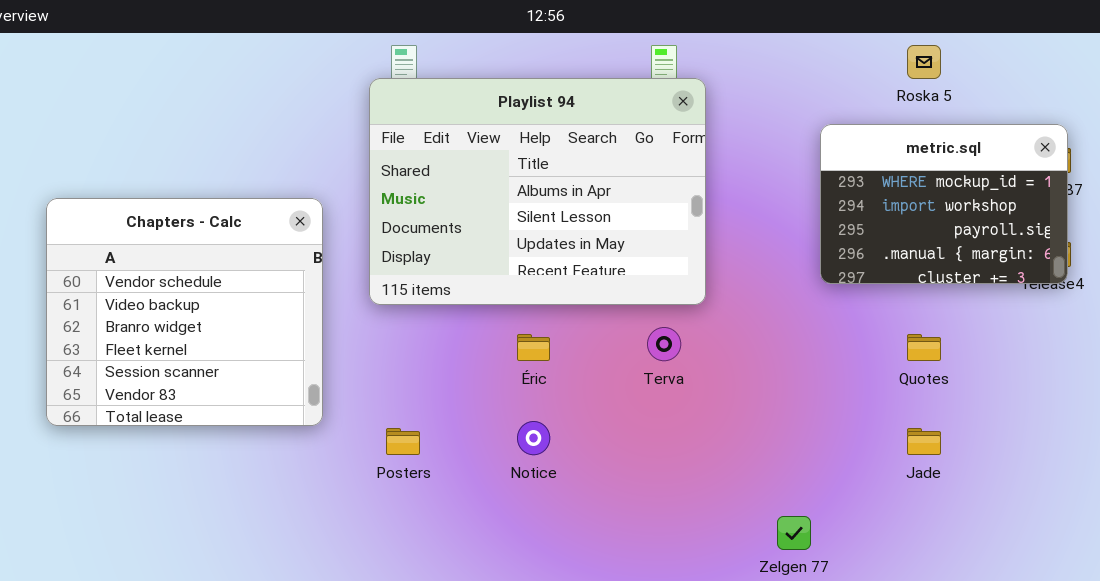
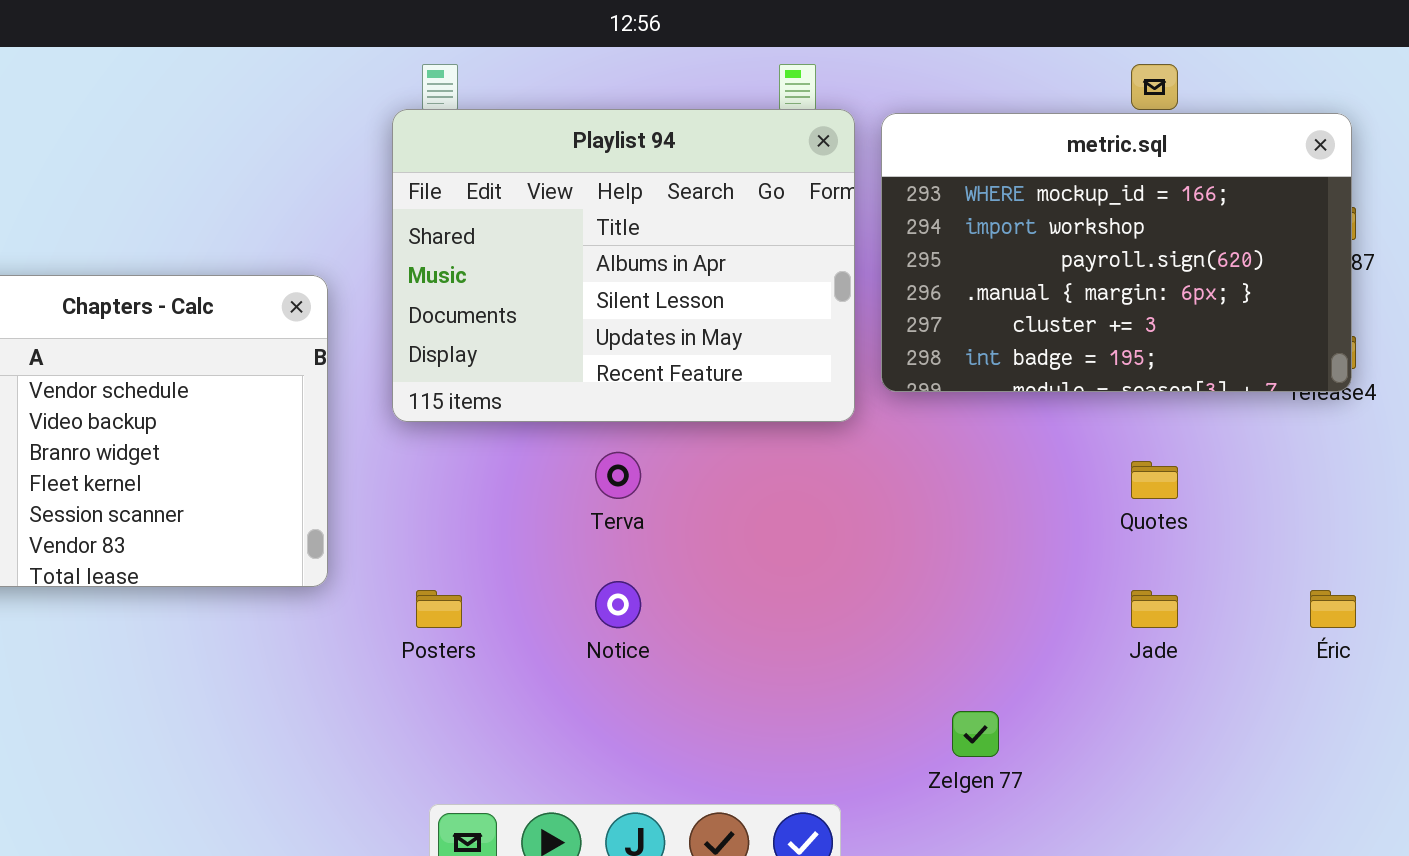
metric.sql: [820,124,1068,284] -> [881,113,1352,392], resized
Terva: [647,327,681,361] -> [595,452,641,499], moved
Éric: [517,334,550,361] -> [1310,590,1356,628], moved

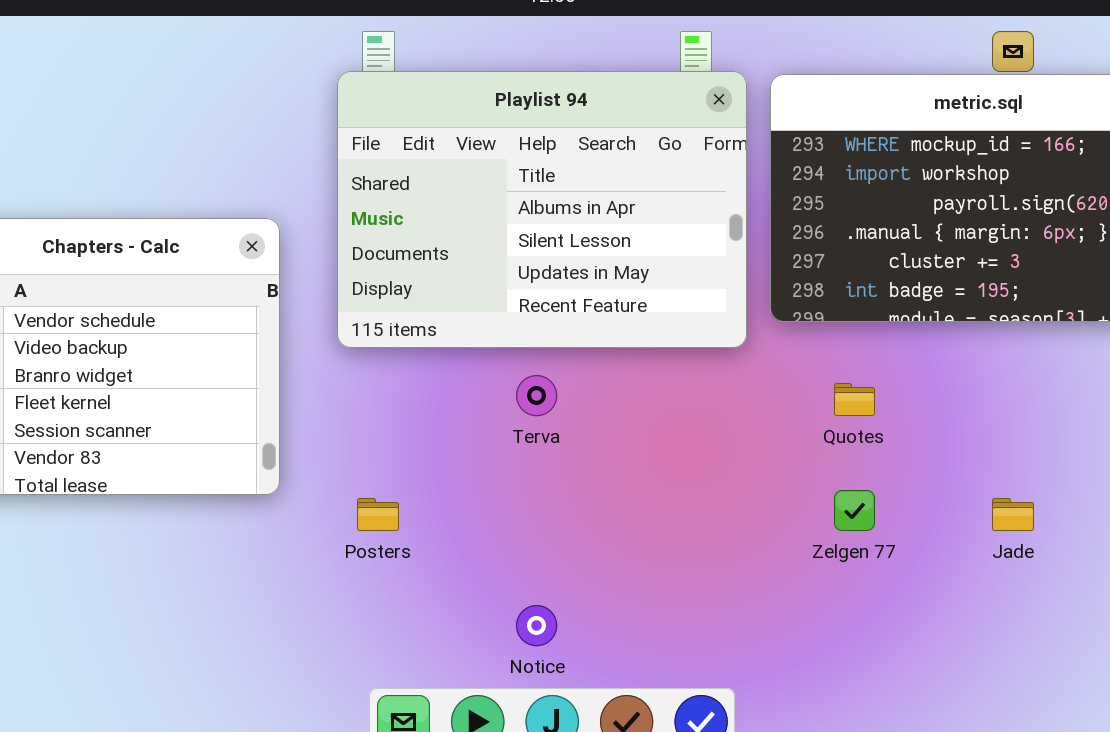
Quotes: [1131,461,1178,499] -> [834,383,875,416], moved
Notice: [595,581,641,628] -> [516,605,557,646], moved
Zelgen 77: [952,711,999,757] -> [834,490,875,531], moved

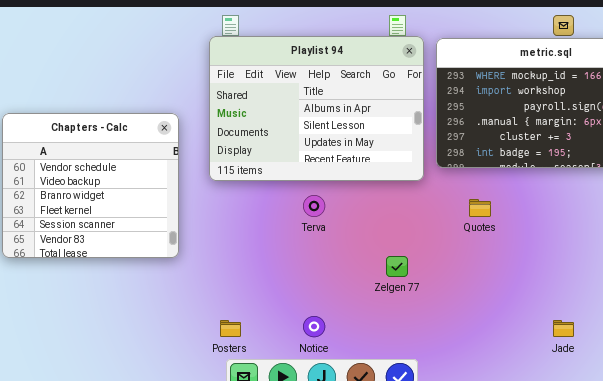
Zelgen 77: [834,490,875,531] -> [386,256,408,277], moved
Posters: [357,498,399,531] -> [220,320,241,337], moved
Jade: [992,498,1034,531] -> [553,320,574,337], moved

